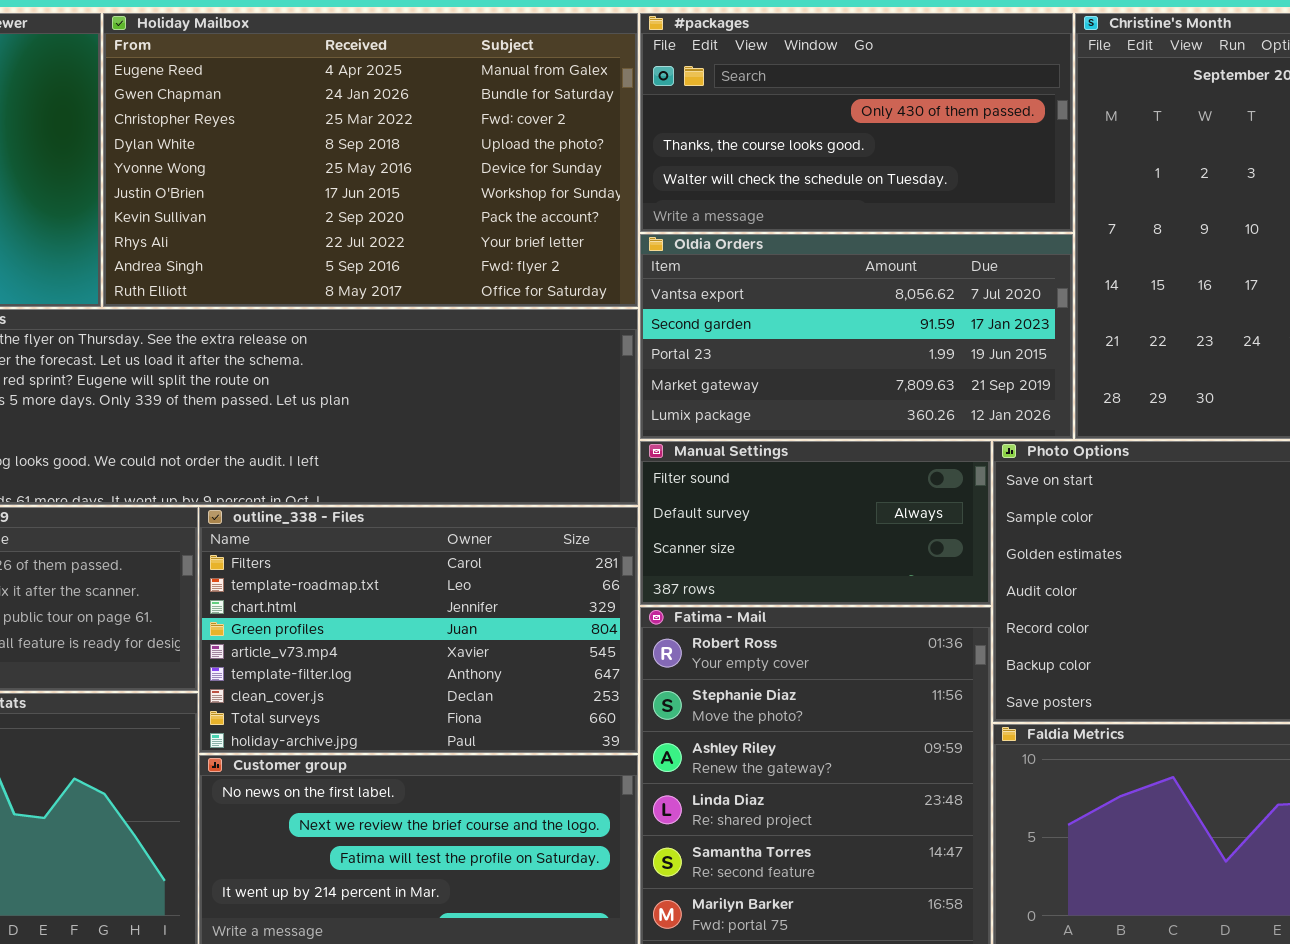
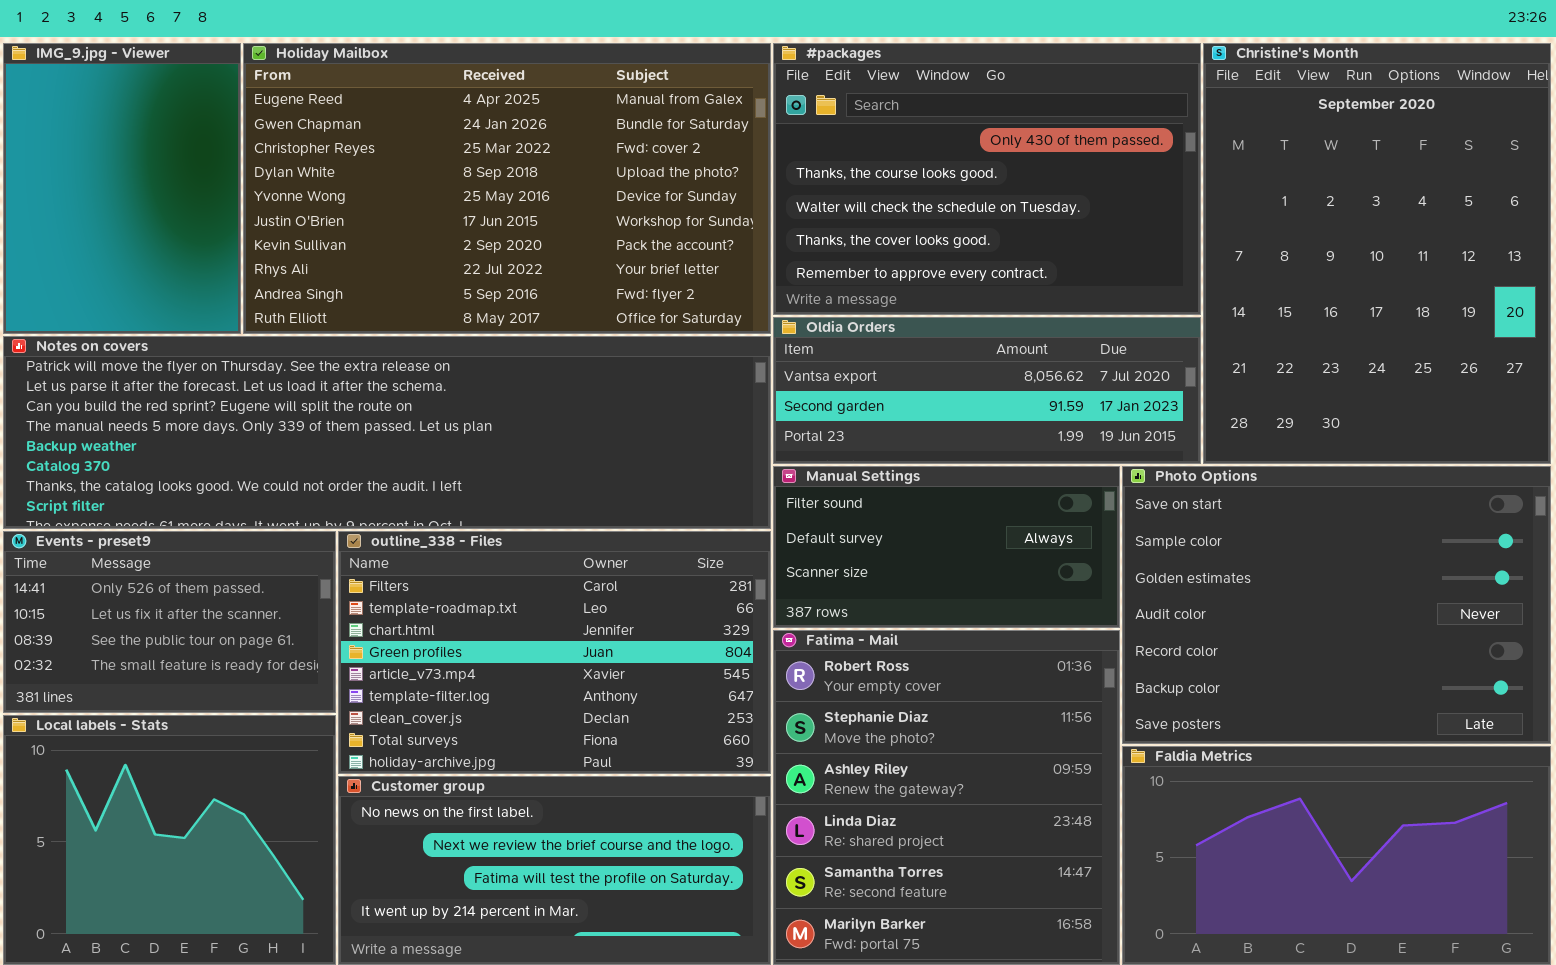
#packages: [640,13,1073,232] -> [773,43,1201,315], resized
Oldia Orders: [640,234,1073,439] -> [773,317,1201,464], resized

